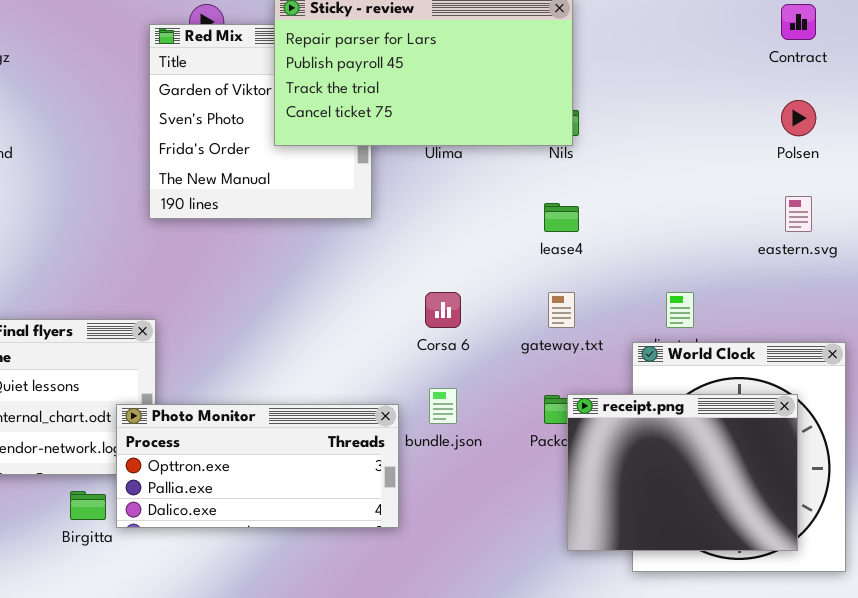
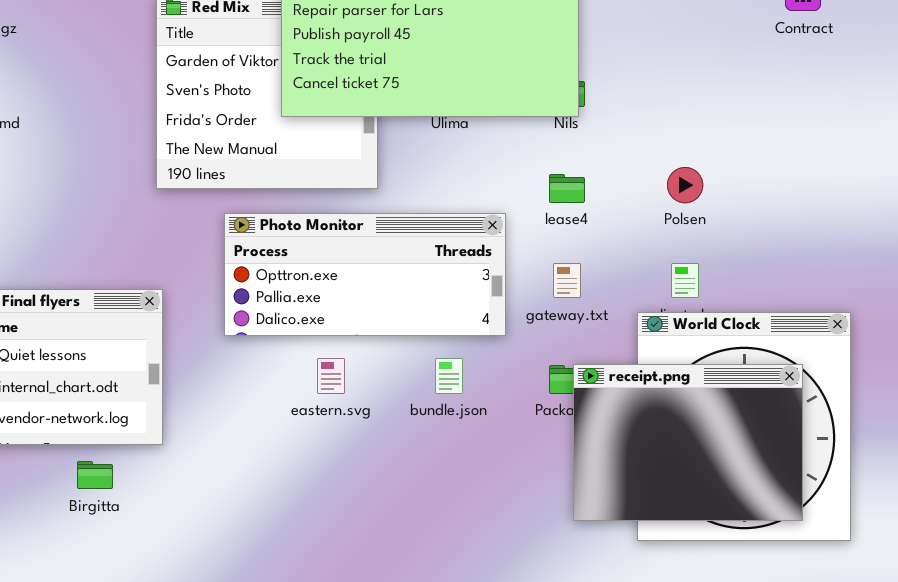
Polsen: [781,100,816,136] -> [667,167,703,203], moved
eastern.svg: [785,196,812,232] -> [317,358,345,394], moved
Photo Monitor: [116,404,399,528] -> [224,213,506,336], moved

